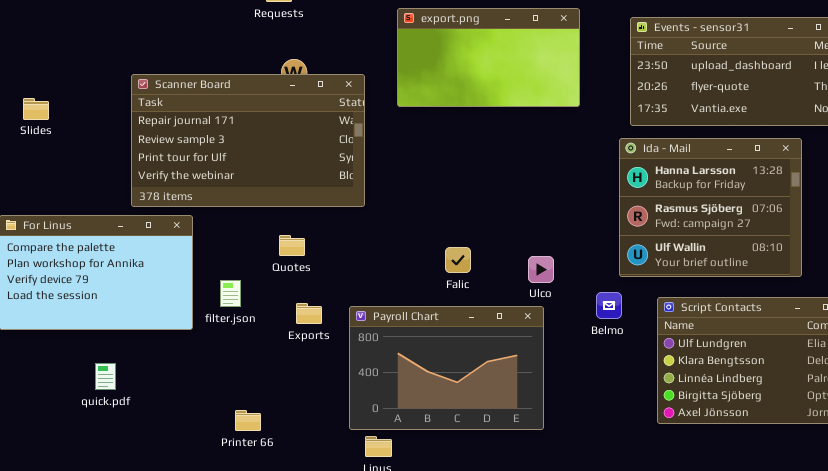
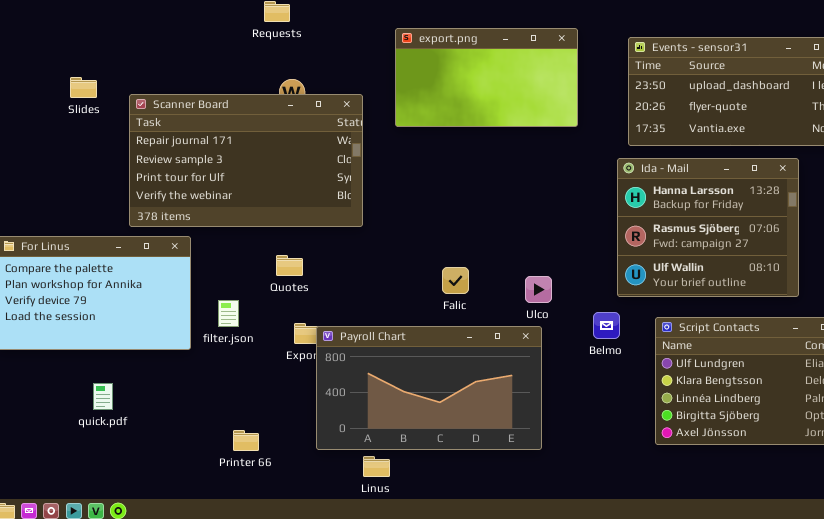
Slides: [23,98,49,120] -> [70,77,97,98], moved
Payroll Chart: [349,306,544,430] -> [316,326,542,450], resized

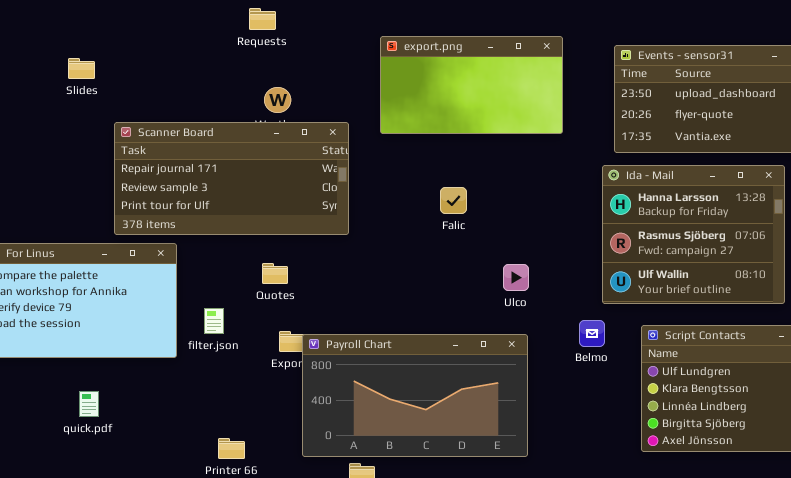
Slides: [70,77,97,98] -> [68,58,95,79], moved
Scanner Board: [129,94,363,227] -> [114,122,349,235], resized
Falic: [442,267,469,294] -> [440,187,467,214], moved
Ulco: [525,276,552,303] -> [503,264,529,291], moved

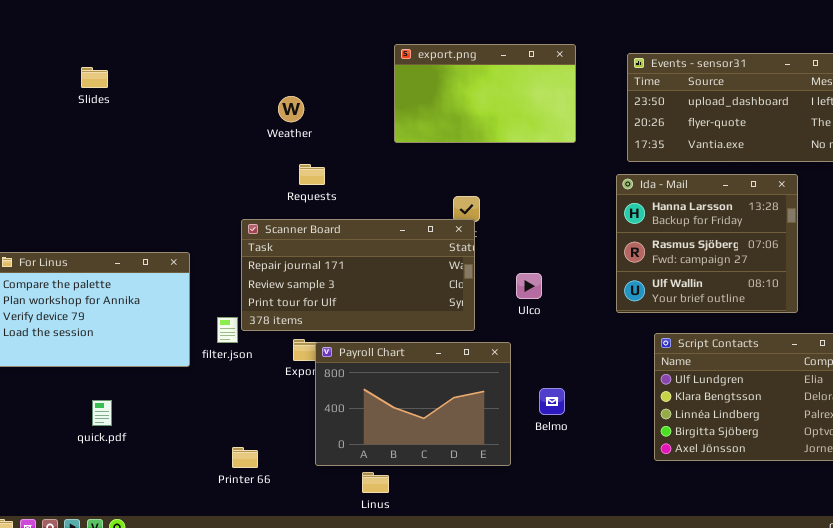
Requests: [249,8,276,30] -> [299,164,325,185], moved
Scanner Board: [114,122,349,235] -> [241,219,475,331], moved
Belmo: [579,320,605,347] -> [539,388,565,415], moved
Payroll Chart: [302,334,528,457] -> [315,342,511,466], resized

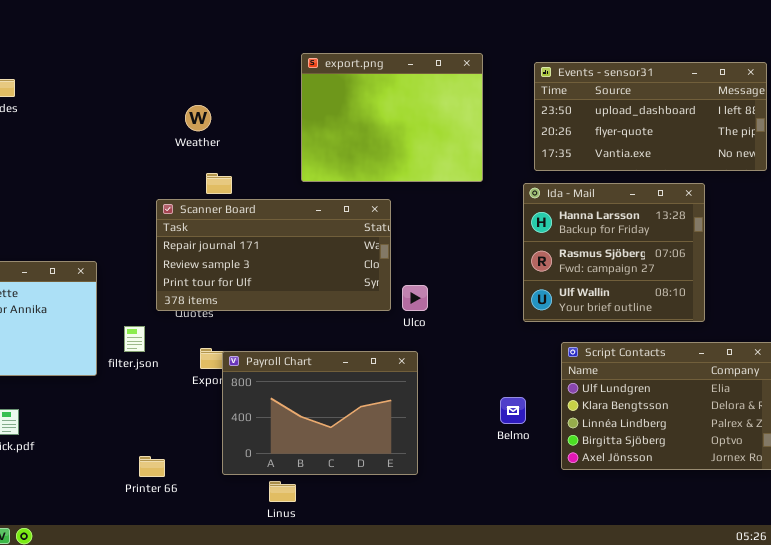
export.png: [394,44,576,143] -> [301,53,483,182], resized
Scanner Board: [241,219,475,331] -> [156,199,391,311], moved
Ulco: [516,273,542,299] -> [402,285,428,311], moved
Belmo: [539,388,565,415] -> [500,397,526,424], moved

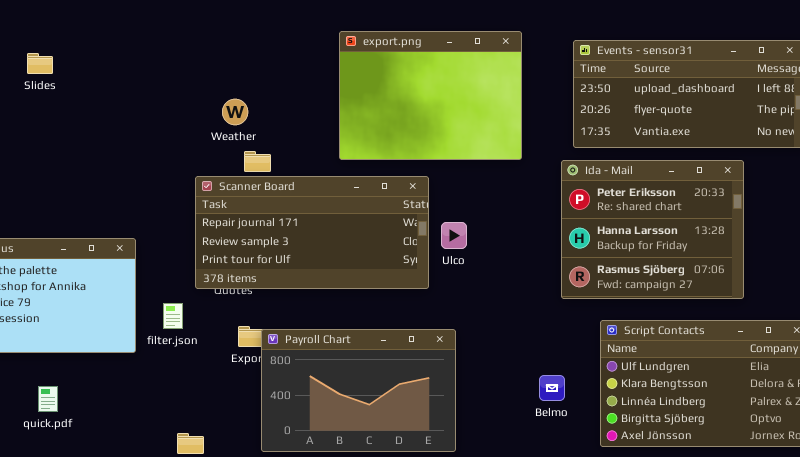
Weather: [185,105,211,131] -> [222,99,248,125], moved
Ida - Mail: [523,183,705,322] -> [561,160,744,299], scrolled up 1 row
Ulco: [402,285,428,311] -> [441,222,467,249], moved

